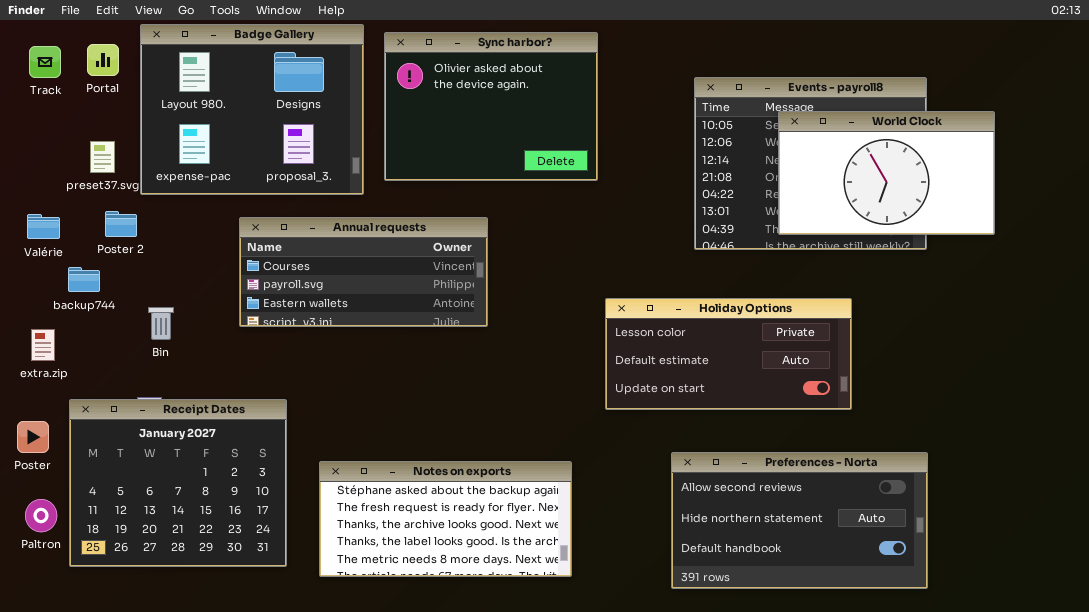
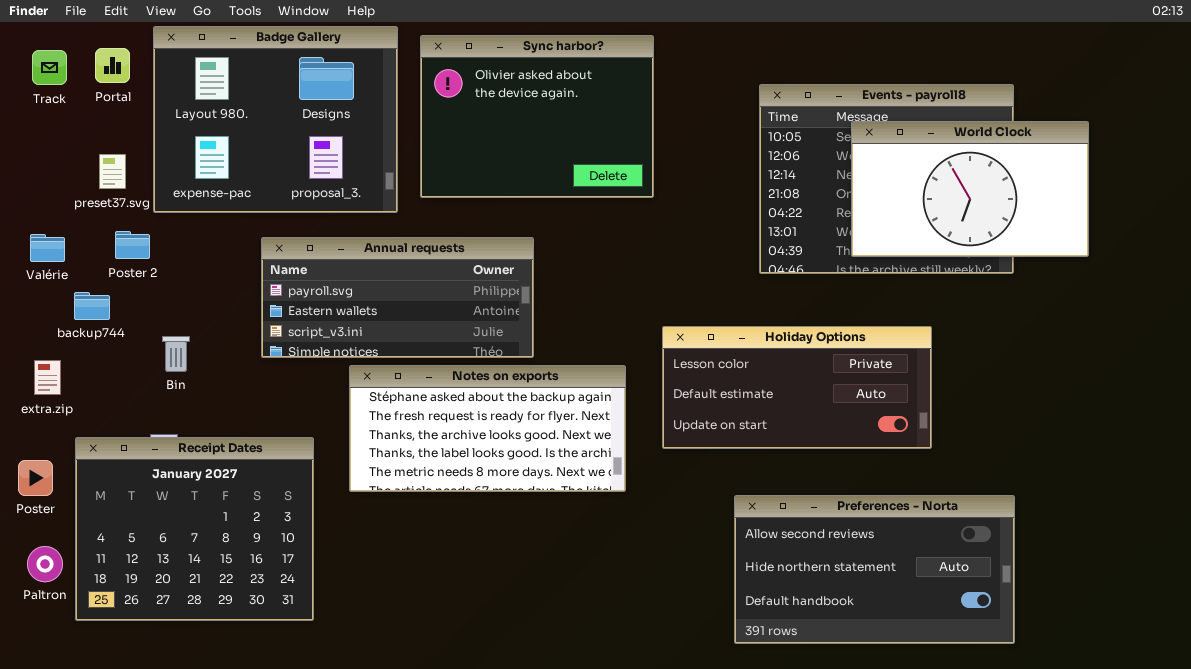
Annual requests: [239,217,488,327] -> [261,237,534,358], scrolled down 1 row
Notes on exports: [319,461,572,577] -> [349,365,626,492], moved

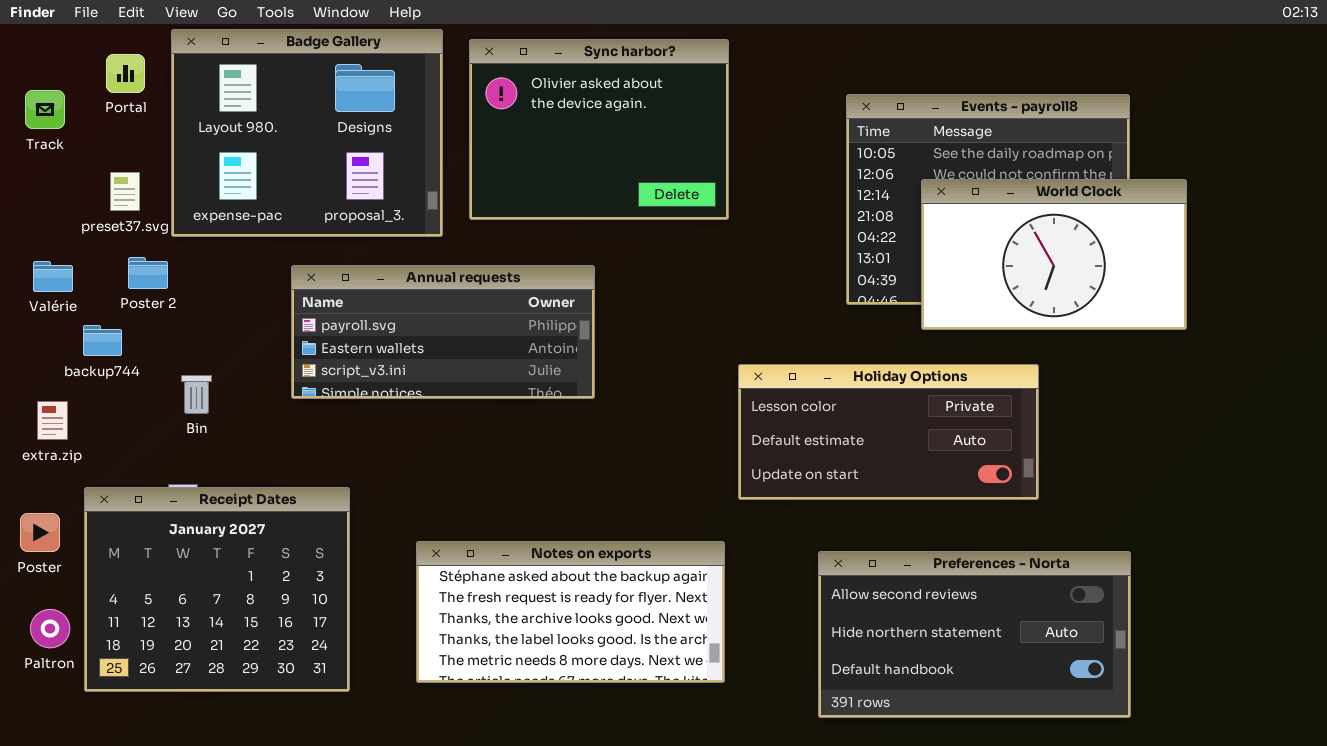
Track: [32,50,67,85] -> [25,90,65,129], moved
World Clock: [851,121,1089,257] -> [921,179,1187,330], moved
Notes on exports: [349,365,626,492] -> [416,541,725,683], moved

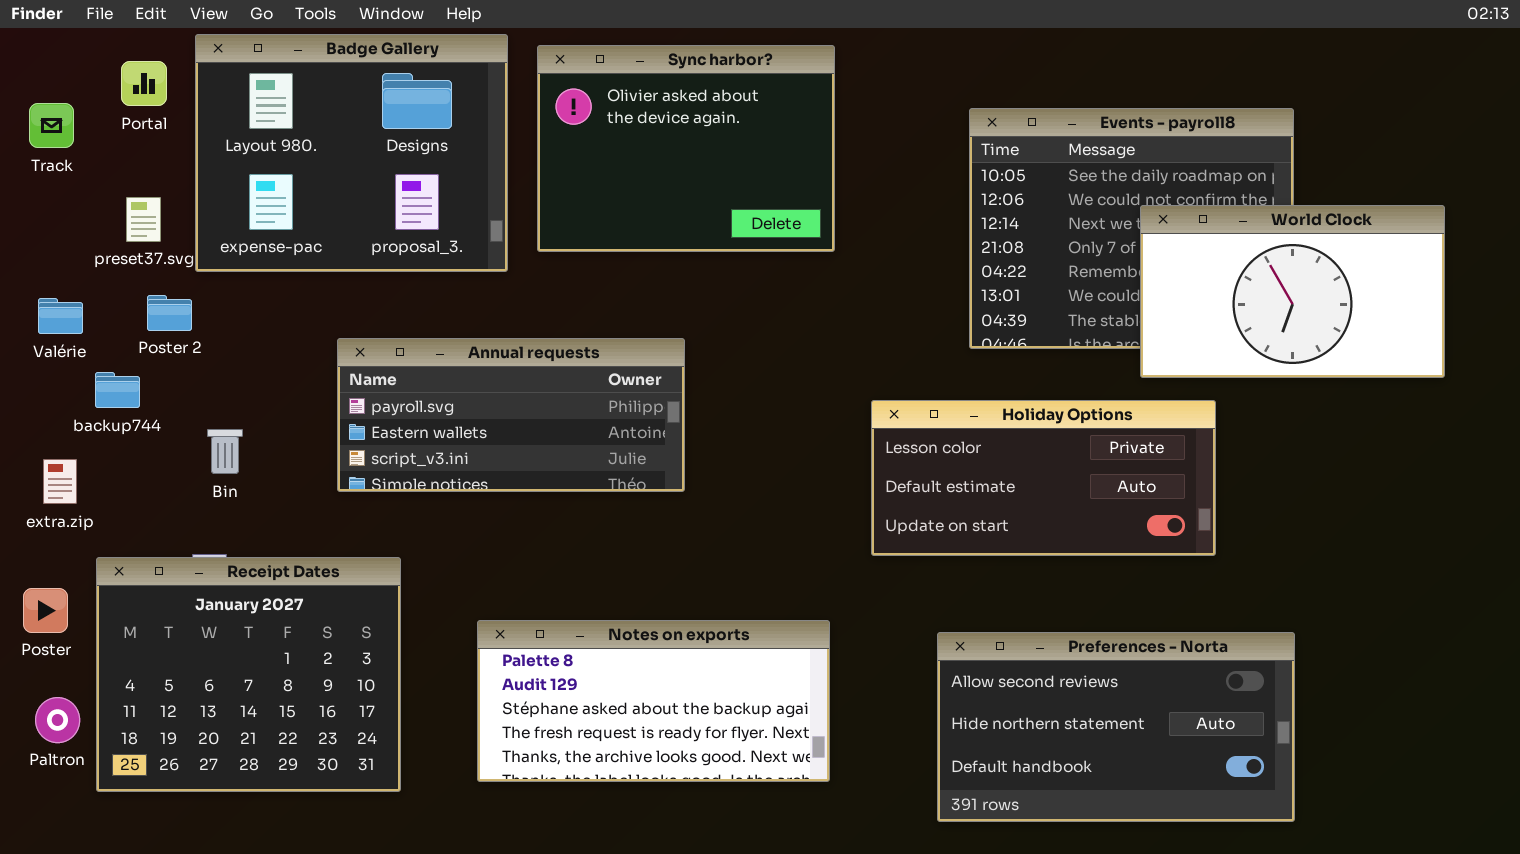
World Clock: [921,179,1187,330] -> [1140,205,1445,378], moved
Annual requests: [291,265,595,399] -> [337,338,685,492], moved
Holiday Options: [738,364,1039,500] -> [871,400,1216,556], moved
Notes on exports: [416,541,725,683] -> [477,620,830,782], scrolled up 2 rows

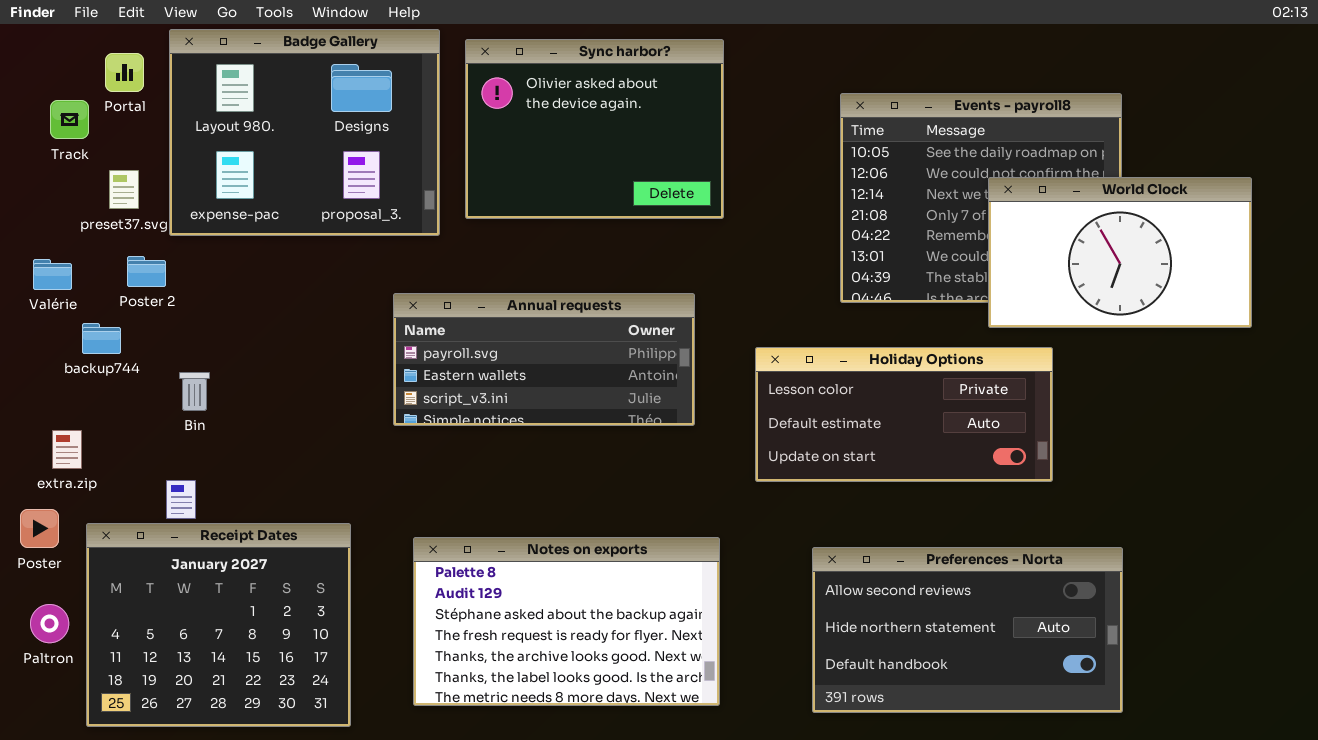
Track: [29,103,74,148] -> [50,100,89,139], moved
Annual requests: [337,338,685,492] -> [393,293,695,426], moved
extra.zip: [43,459,77,504] -> [52,430,82,469], moved
Receipt Dates: [96,557,401,792] -> [86,523,351,727], moved
Notes on exports: [477,620,830,782] -> [413,537,720,706], resized

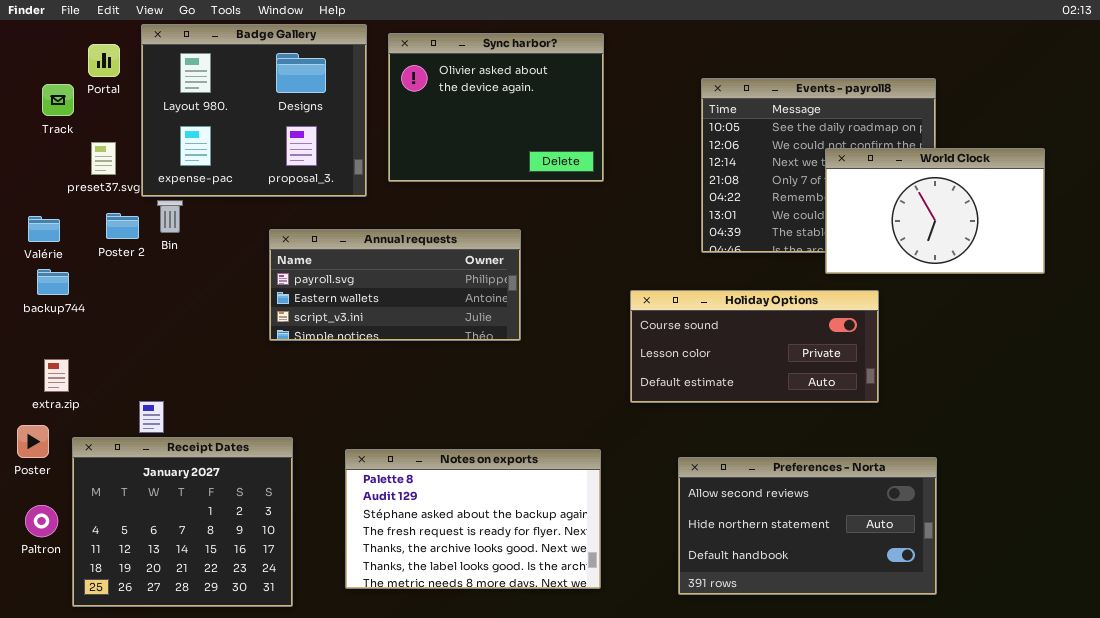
Annual requests: [393,293,695,426] -> [269,229,521,341], moved
backup744: [82,323,121,354] -> [37,269,69,295], moved
Holiday Options: [755,347,1053,482] -> [630,290,879,403], scrolled up 1 row
Bin: [179,372,210,411] -> [157,200,183,233], moved

